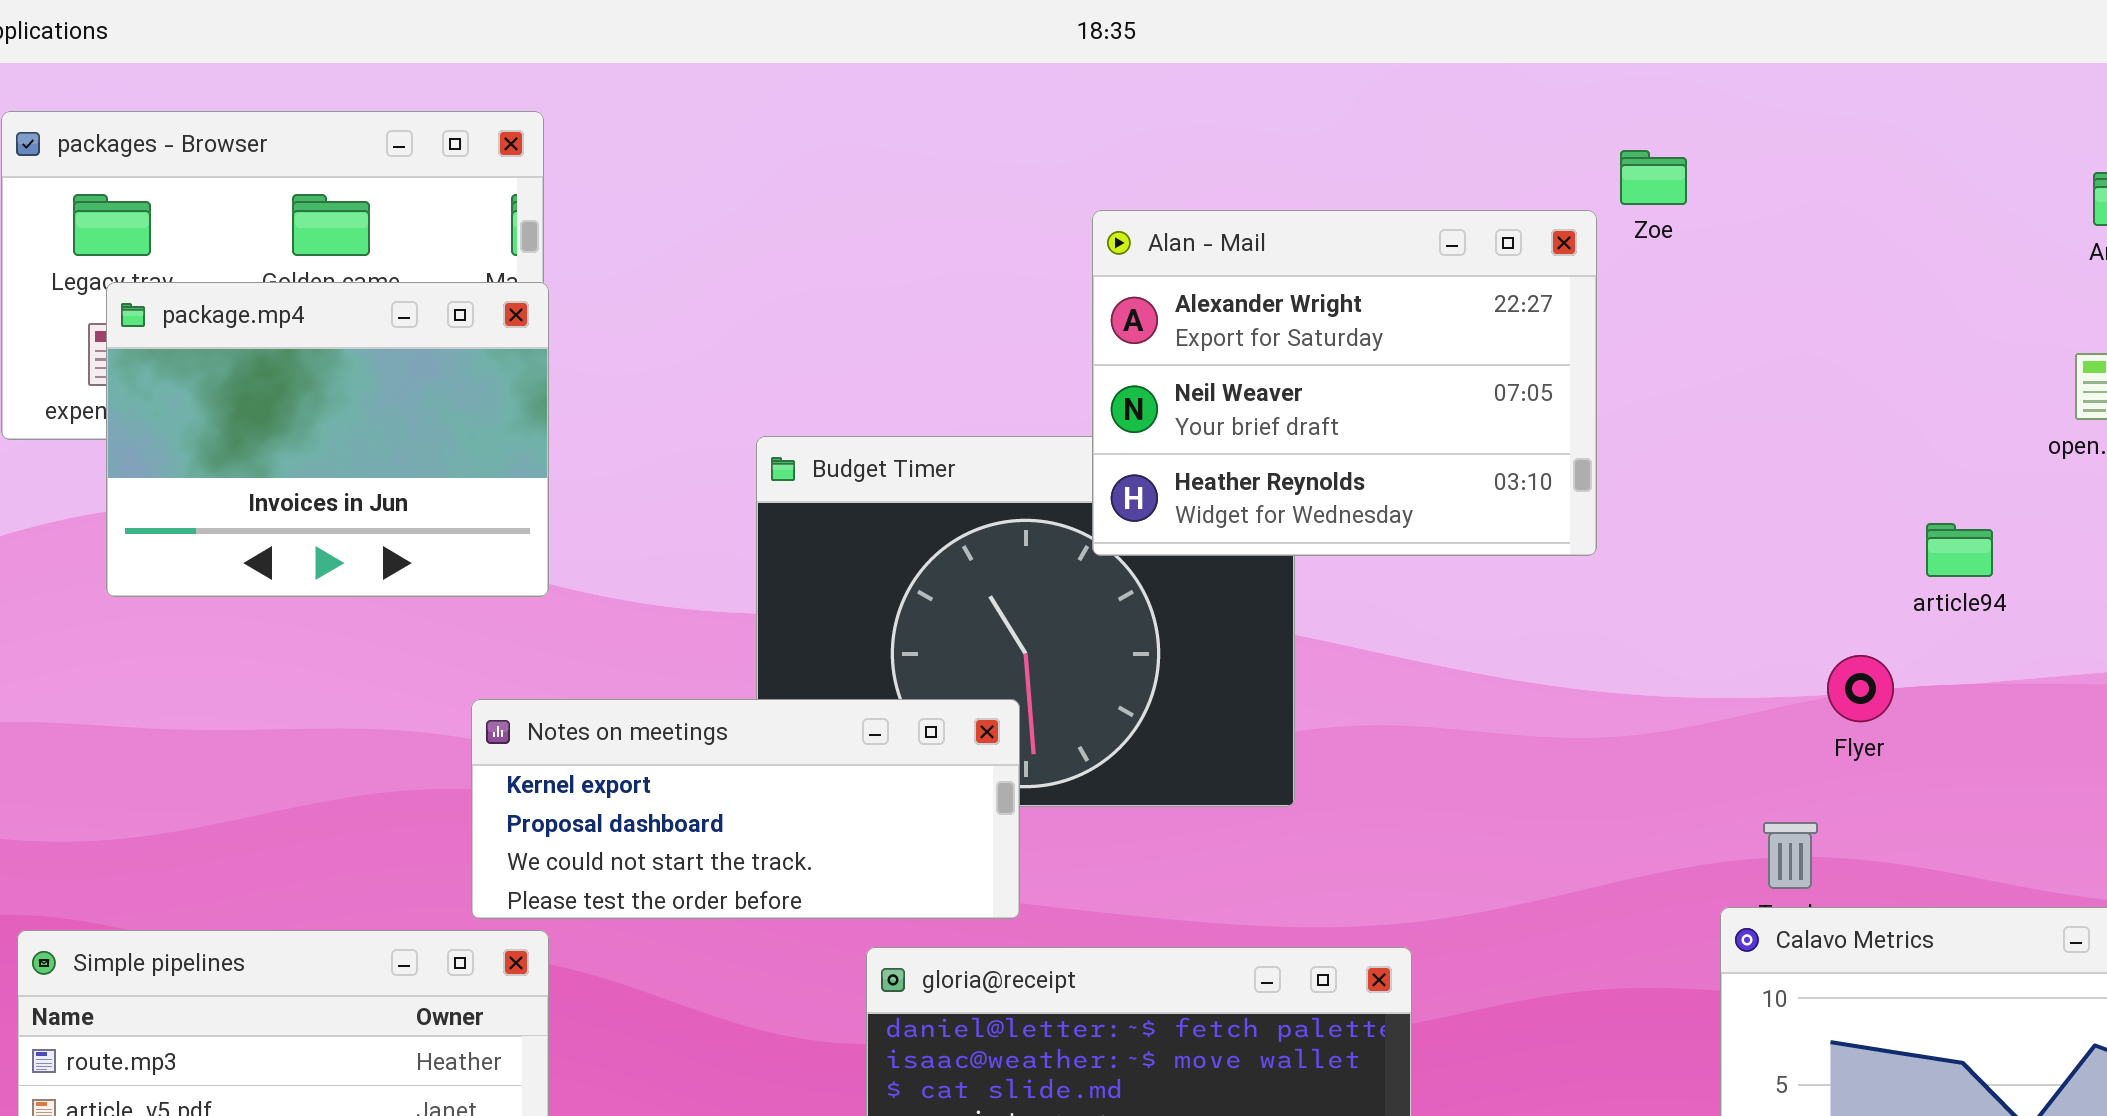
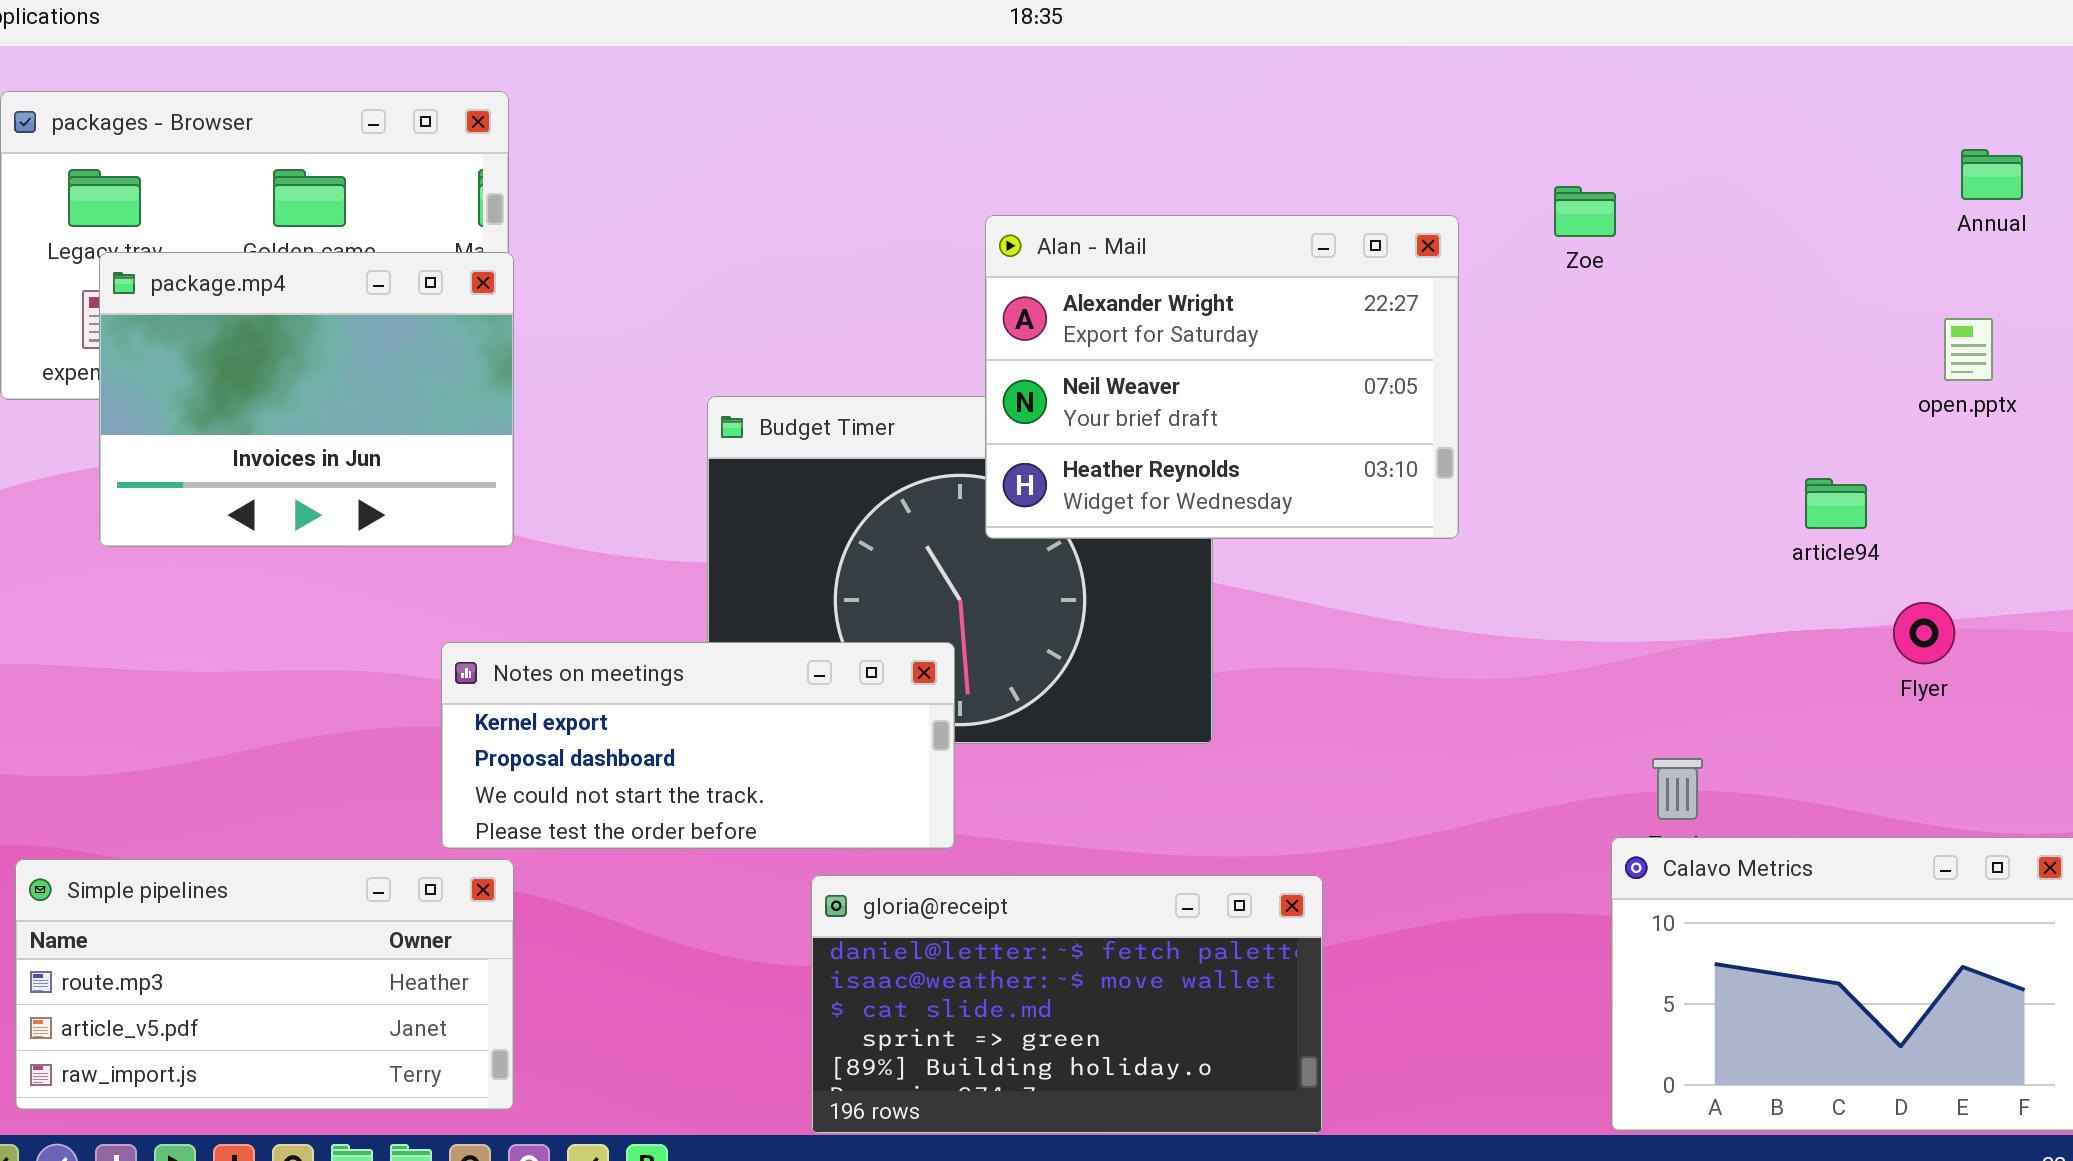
Zoe: [1620,150,1687,205] -> [1554,186,1616,237], moved
Alan - Mail: [1092,210,1597,556] -> [985,215,1459,539], moved
Flyer: [1827,655,1894,722] -> [1893,602,1955,664], moved

